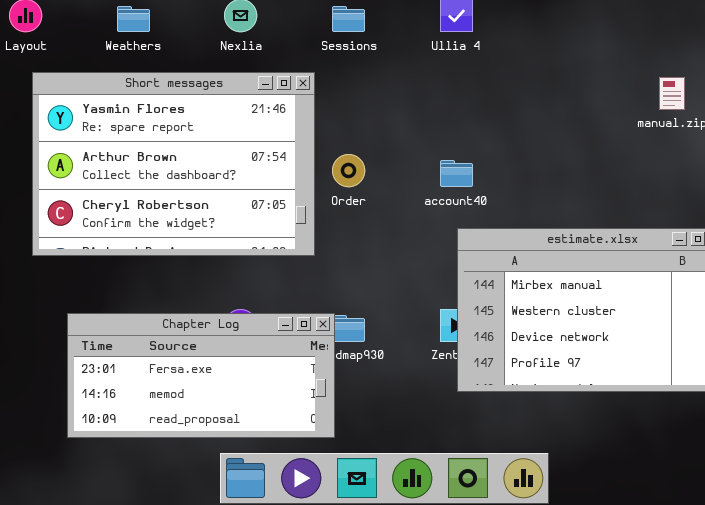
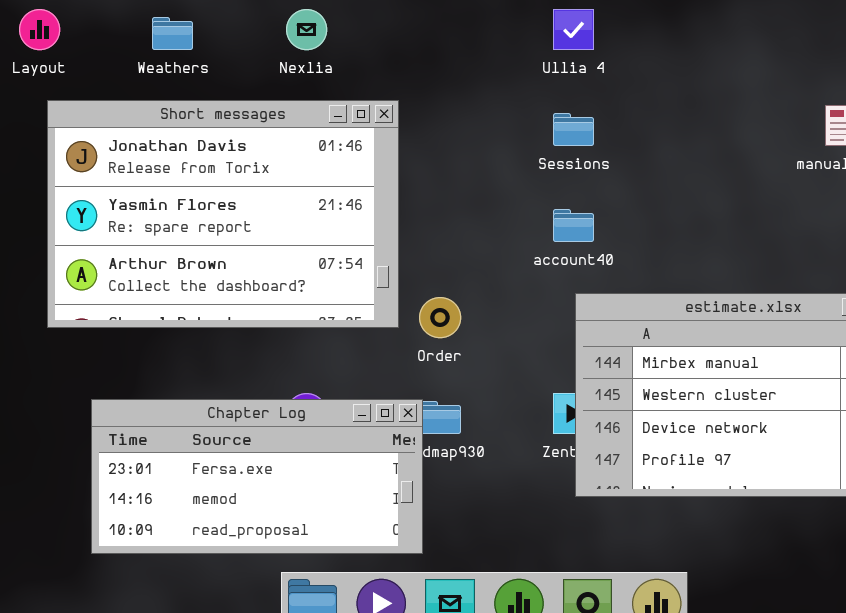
Sessions: [332,6,365,32] -> [553,113,594,146], moved
Short messages: [32,72,315,256] -> [47,100,399,328], scrolled up 1 row
Order: [332,154,365,187] -> [419,297,461,338], moved

